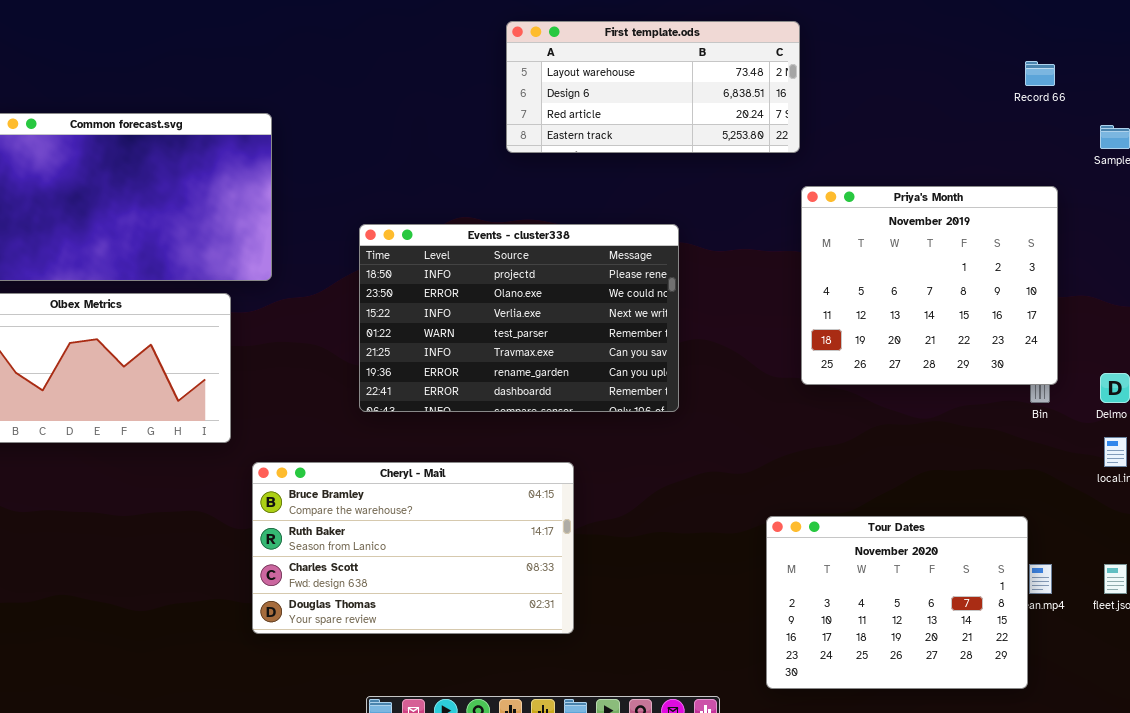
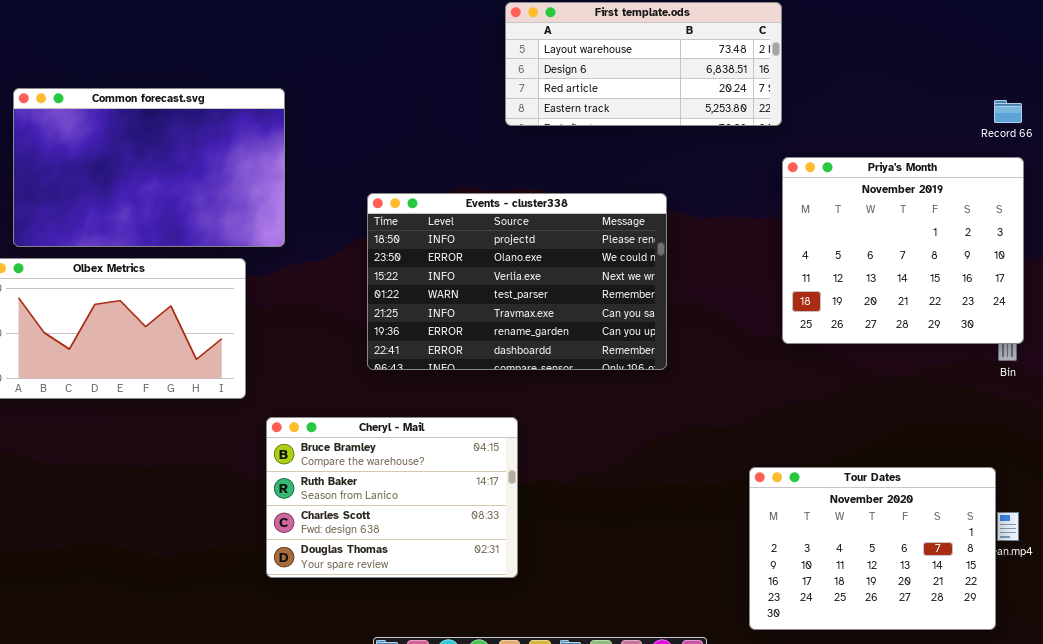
Record 66: [1025,61,1055,86] -> [994,100,1022,123], moved
Cheryl - Mail: [252,462,574,634] -> [266,417,518,578], resized

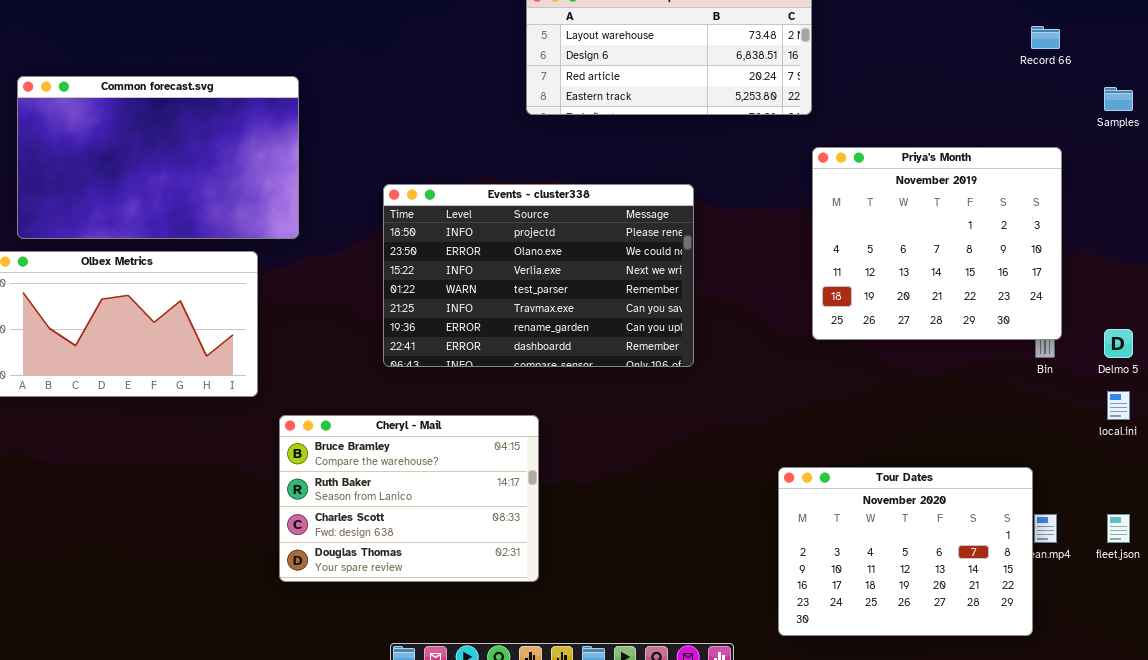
Record 66: [994,100,1022,123] -> [1031,26,1060,49], moved

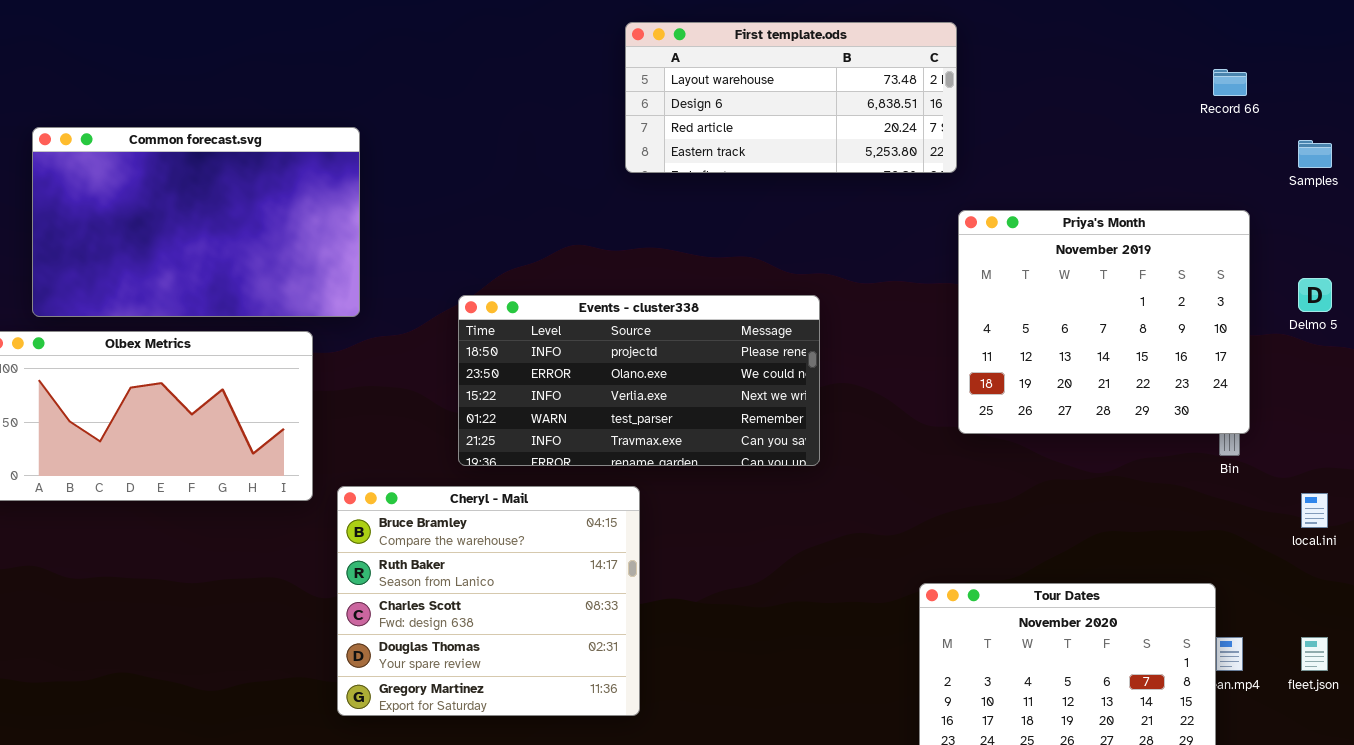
Events - cluster338: [383,184,694,367] -> [458,295,820,466], resized
Delmo 5: [1104,329,1133,358] -> [1298,278,1332,312], moved
Cheryl - Mail: [279,415,539,582] -> [337,486,640,716], resized

